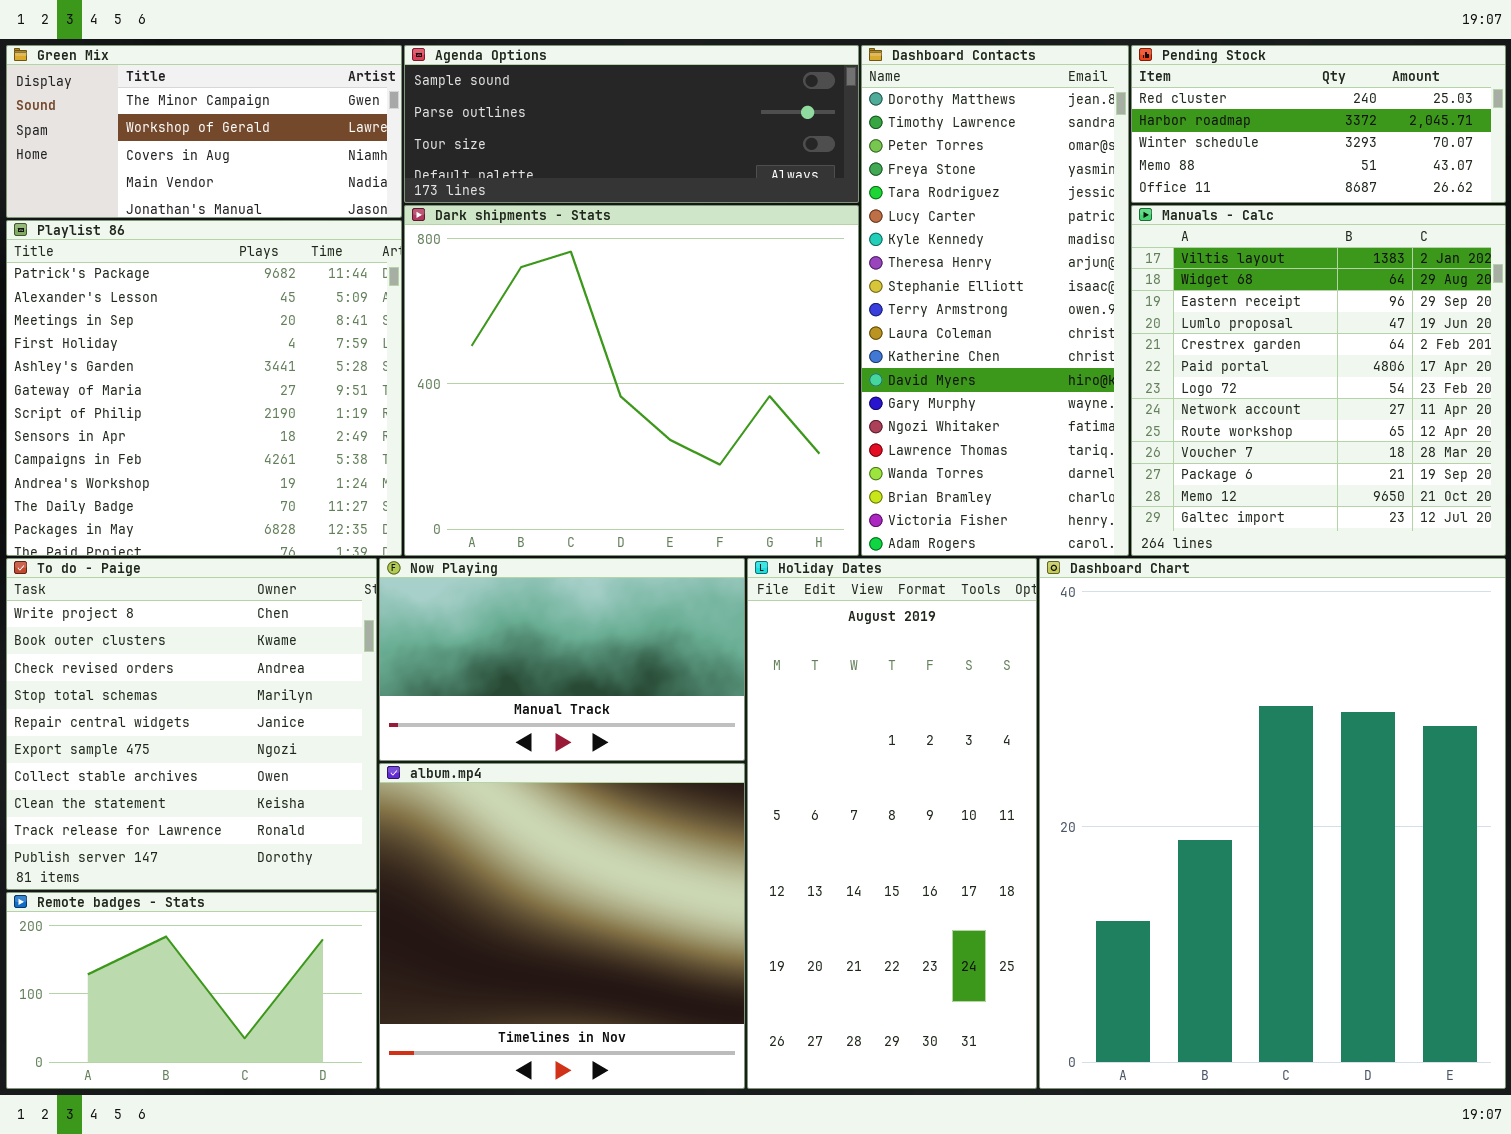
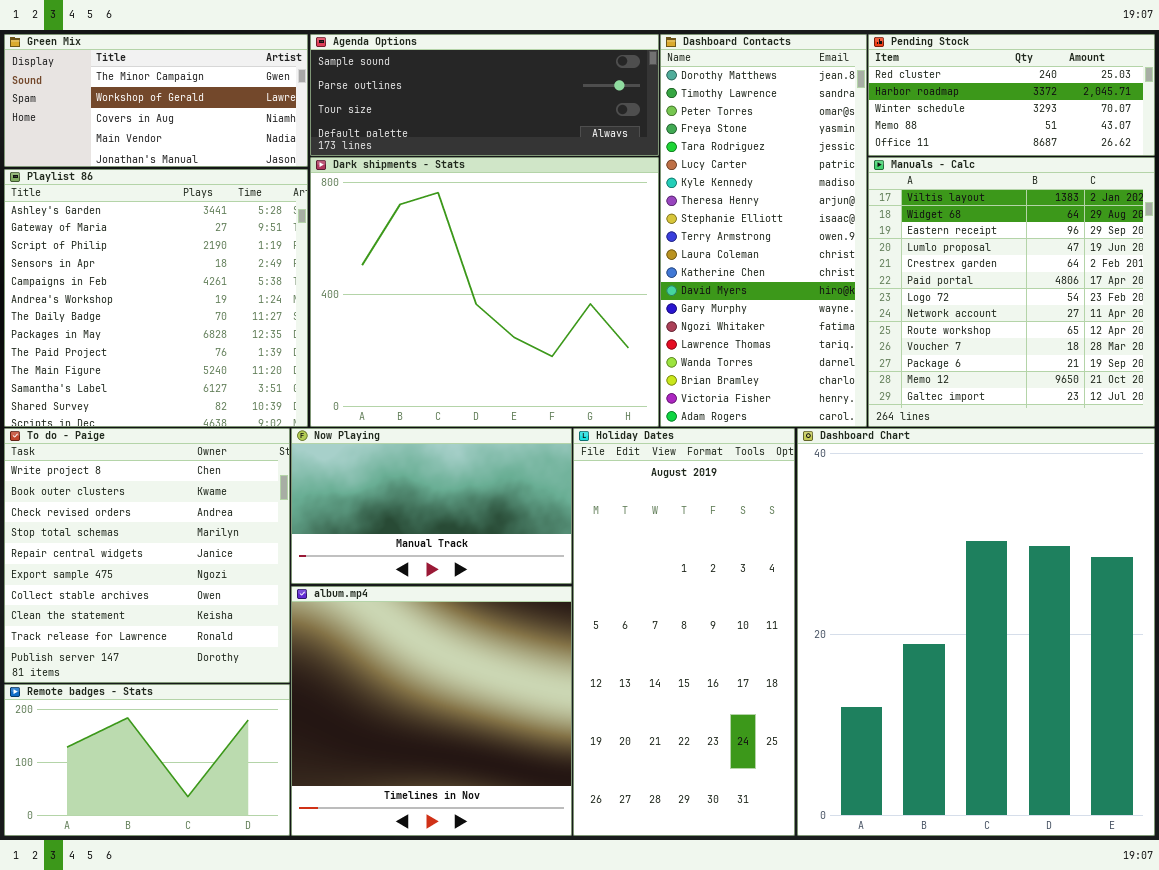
Playlist 86: [6,220,402,556] -> [4,169,308,427], scrolled down 4 rows

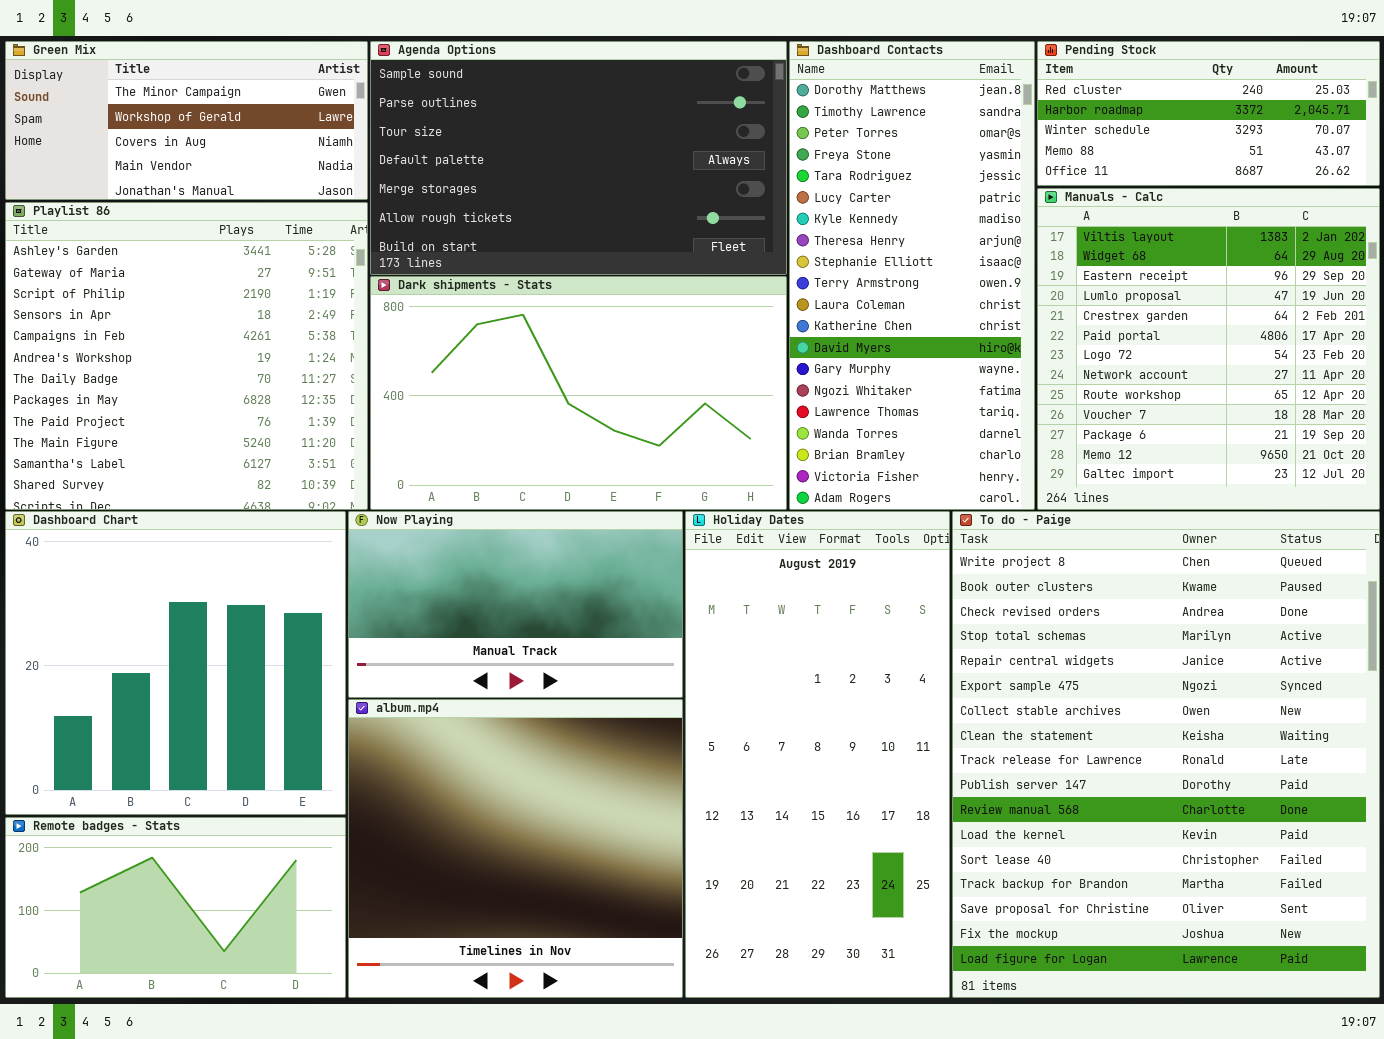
Agenda Options: [310,34,659,156] -> [370,41,787,275], resized
Dark shipments - Stats: [310,157,659,427] -> [370,276,787,510], resized
To do - Paige: [4,428,290,683] -> [952,511,1380,998], moved, resized
Dashboard Chart: [797,428,1155,836] -> [5,511,346,815], moved, resized

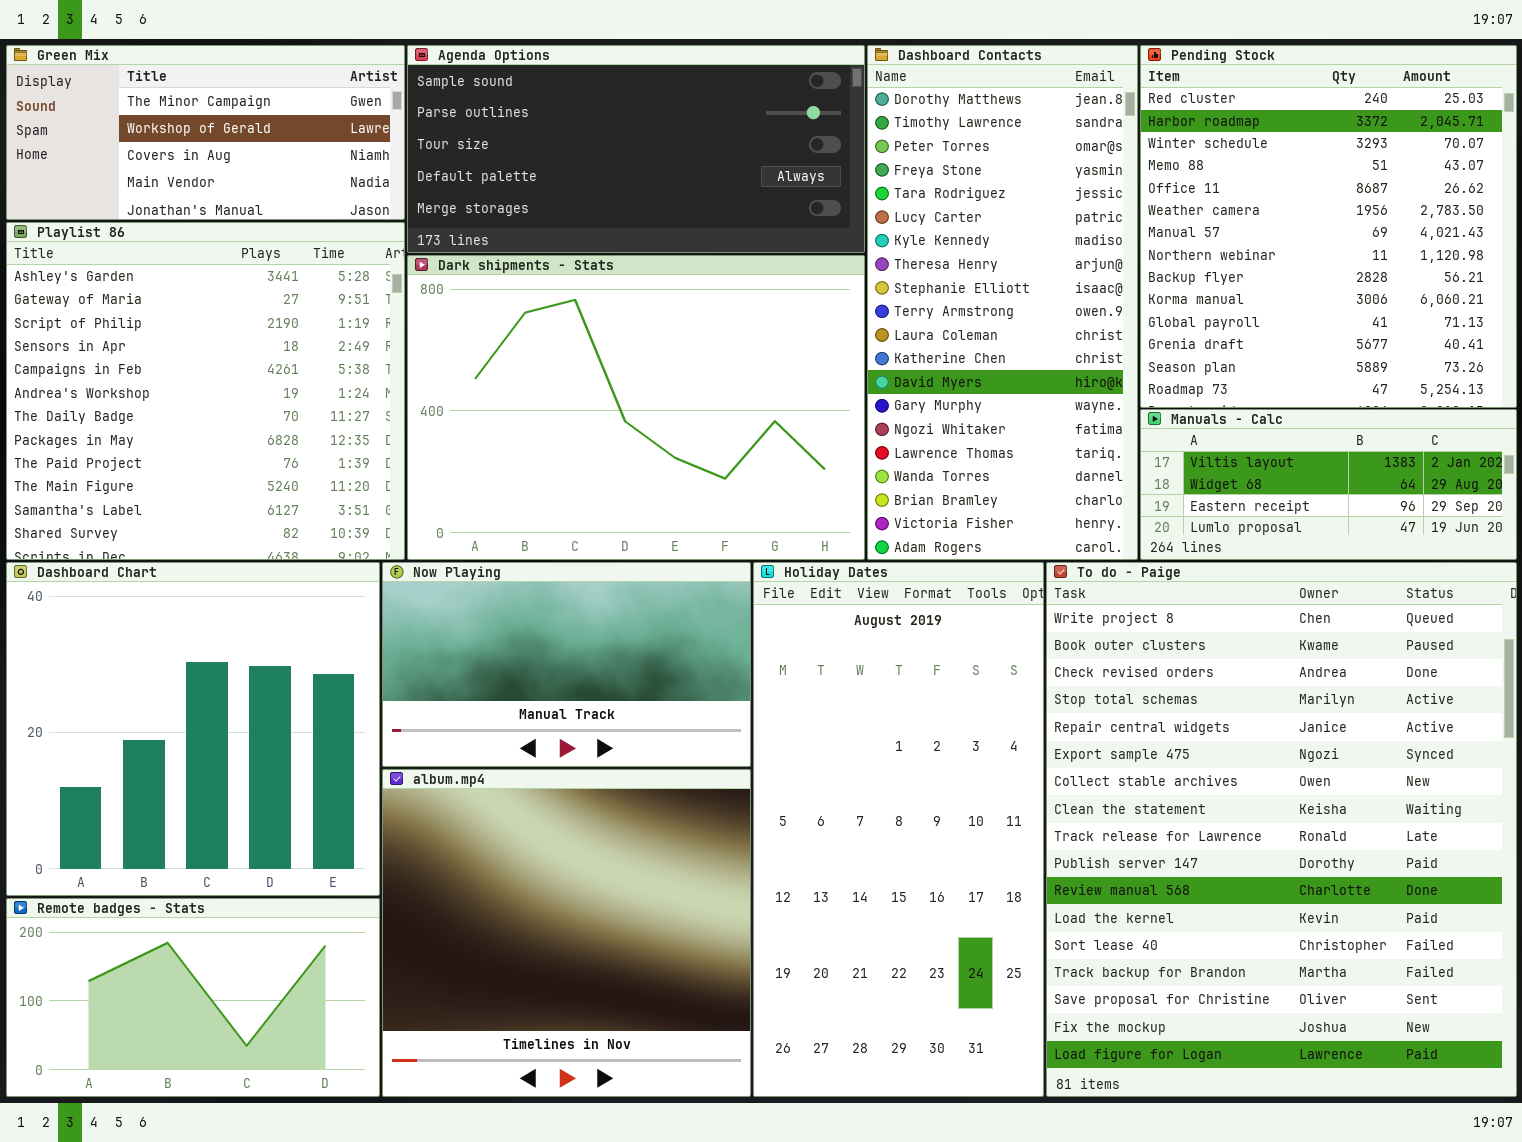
Agenda Options: [370,41,787,275] -> [407,45,865,253], resized
Pending Stock: [1037,41,1380,186] -> [1140,45,1517,408], resized
Manuals - Calc: [1037,188,1380,510] -> [1140,409,1517,560], resized
Dark shipments - Stats: [370,276,787,510] -> [407,255,865,560], resized

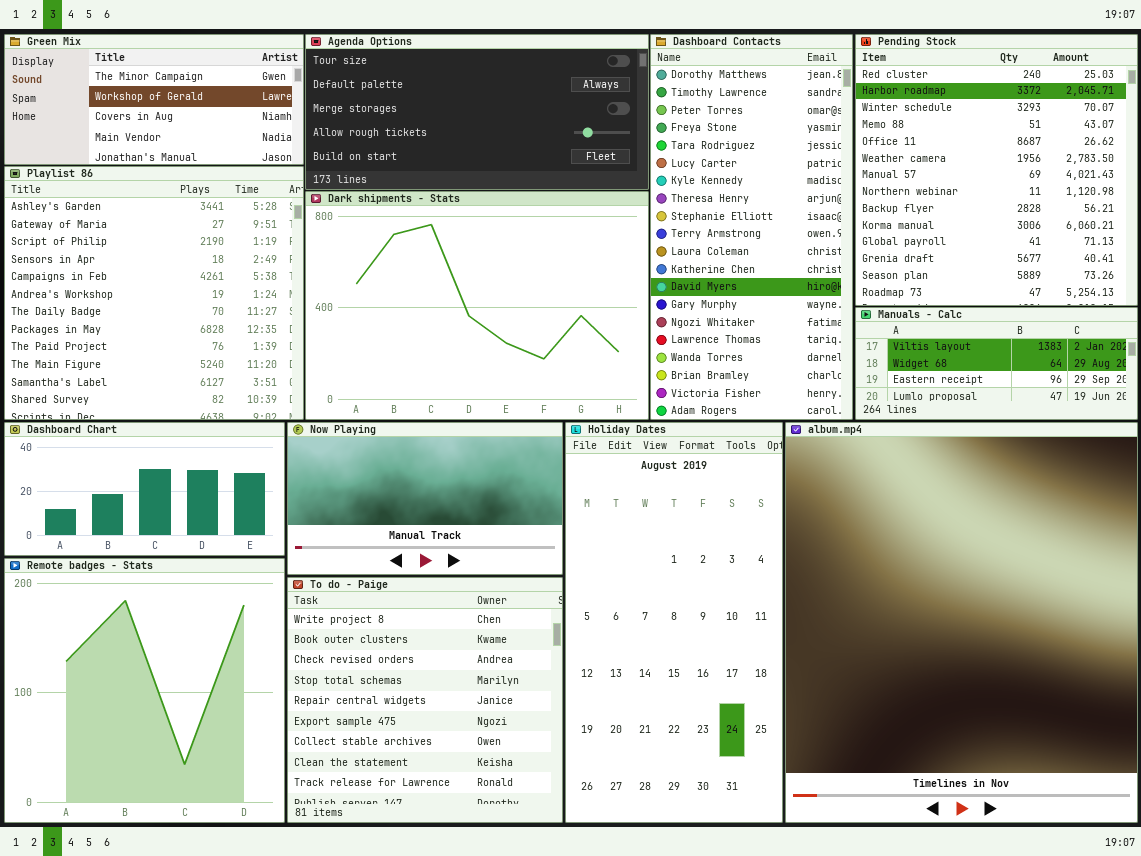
Agenda Options: [407,45,865,253] -> [305,34,649,190], scrolled down 2 rows
Dashboard Chart: [6,562,380,896] -> [4,422,285,556], resized
To do - Paige: [1046,562,1517,1097] -> [287,577,563,823], moved, resized
album.mp4: [382,769,751,1097] -> [785,422,1138,823], moved, resized
Remote badges - Stats: [6,898,380,1097] -> [4,558,285,823], resized

